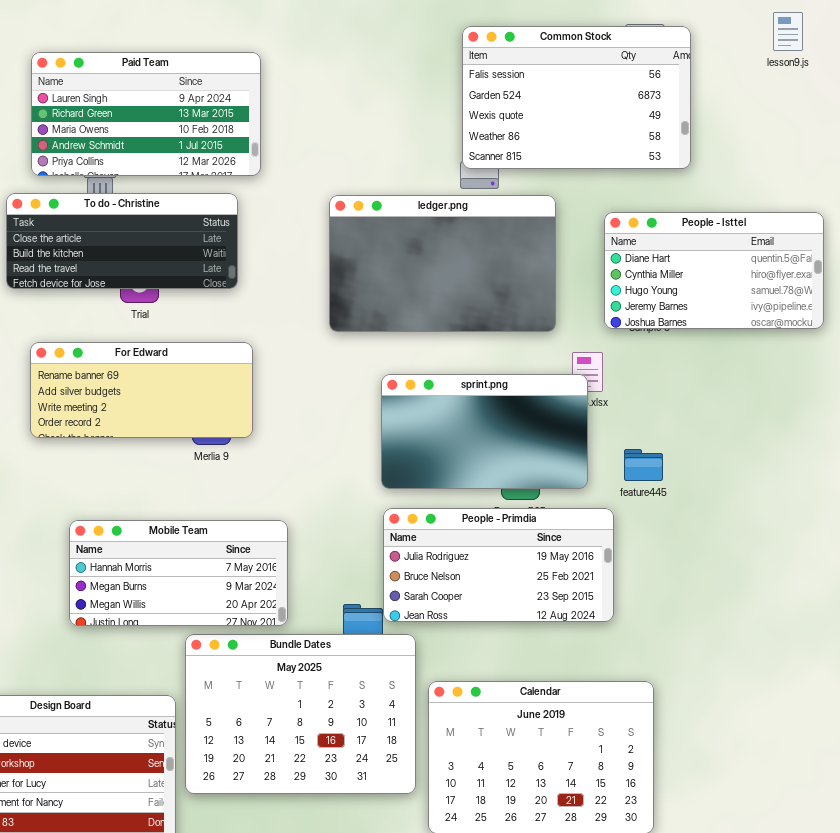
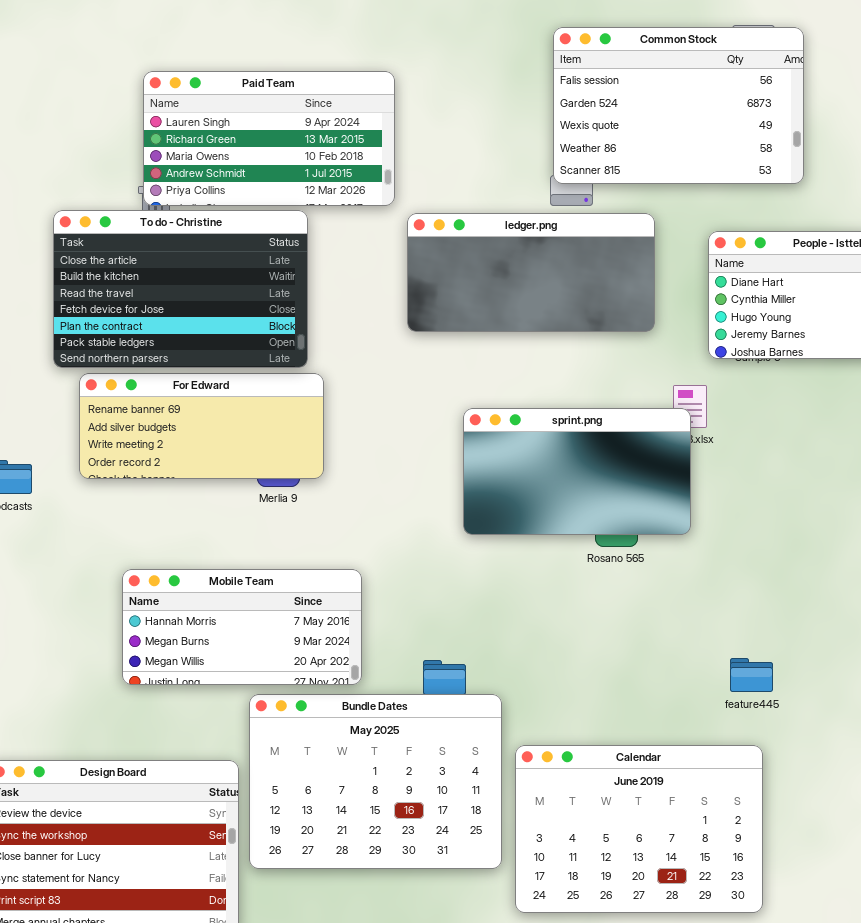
Paid Team: [31,52,261,176] -> [143,71,395,206], moved
To do - Christine: [6,193,238,289] -> [53,210,308,368], resized
ledger.png: [329,195,556,332] -> [407,213,655,332], resized
feature445: [624,449,663,481] -> [730,658,773,692], moved
People - Primdia: [383,508,614,622] -> none, closed

